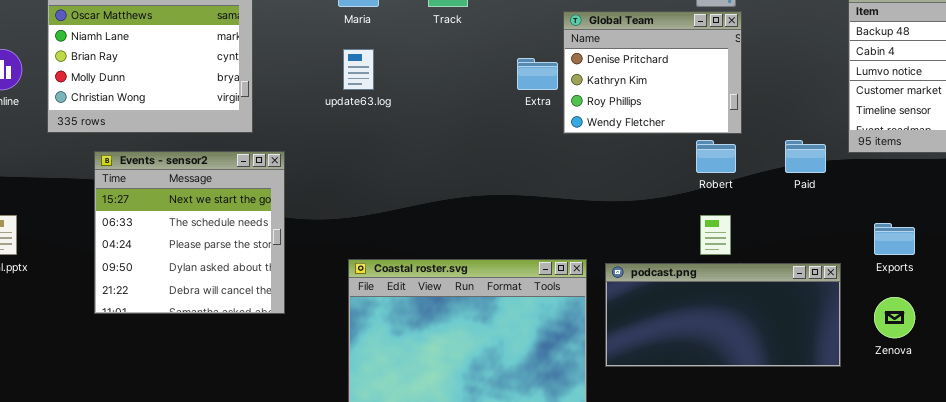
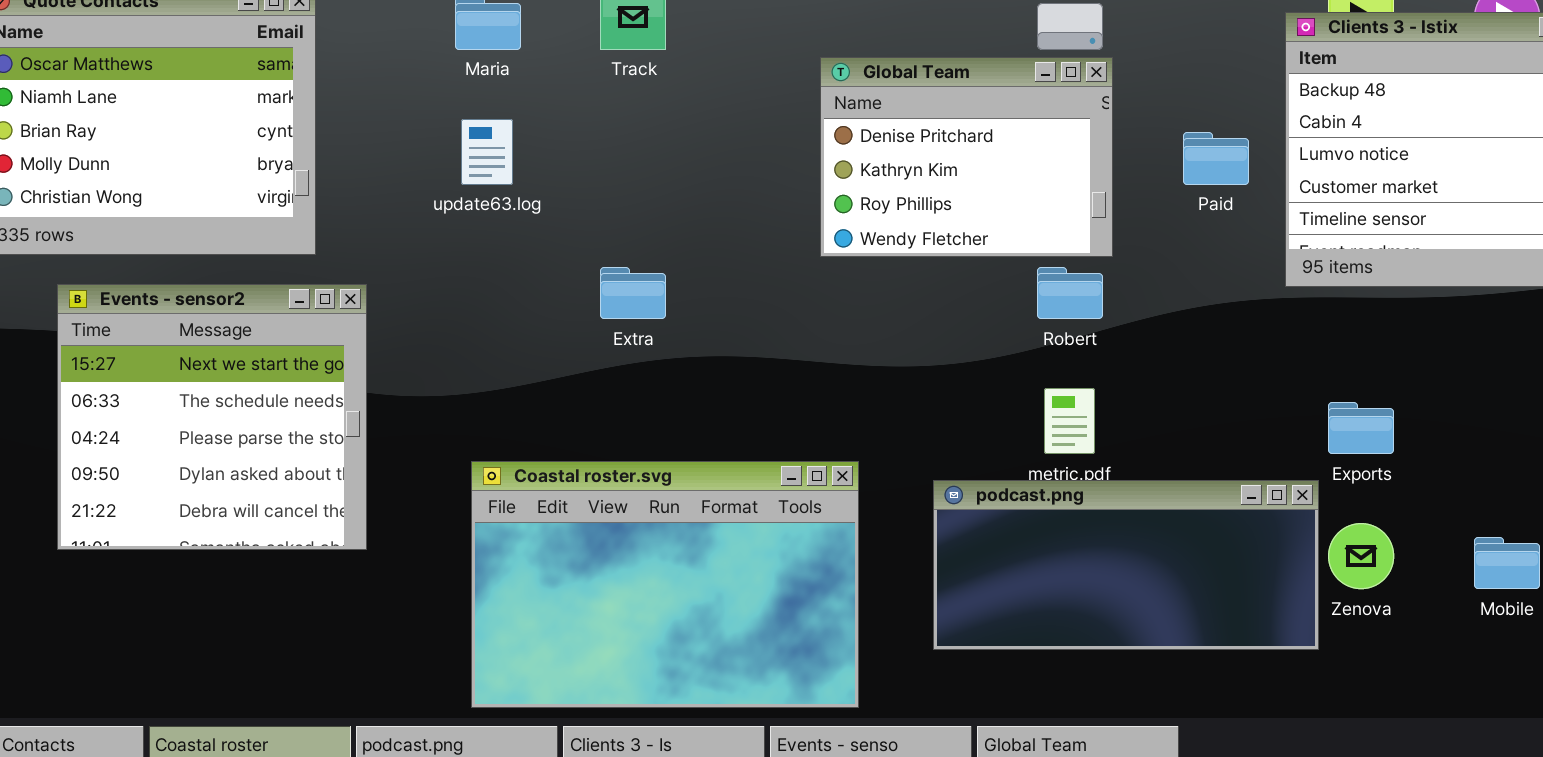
Extra: [517,58,558,90] -> [600,267,666,319], moved
Paid: [785,140,826,173] -> [1183,132,1249,185], moved
podcast.png: [605,263,841,367] -> [933,480,1319,650], moved

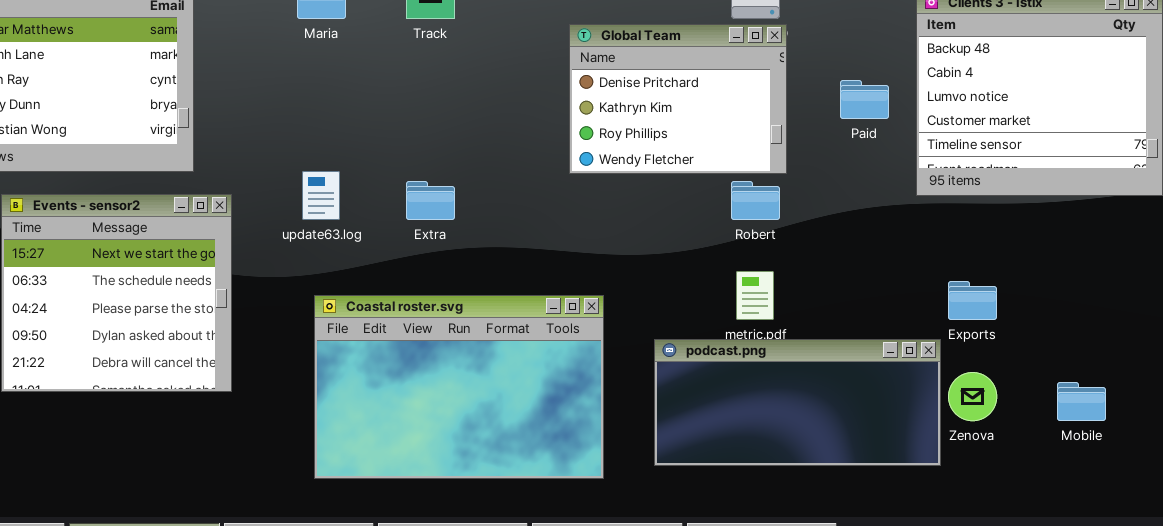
update63.log: [461,119,513,185] -> [302,171,340,220], moved
Coastal roster.svg: [471,461,859,708] -> [314,295,604,479], moved

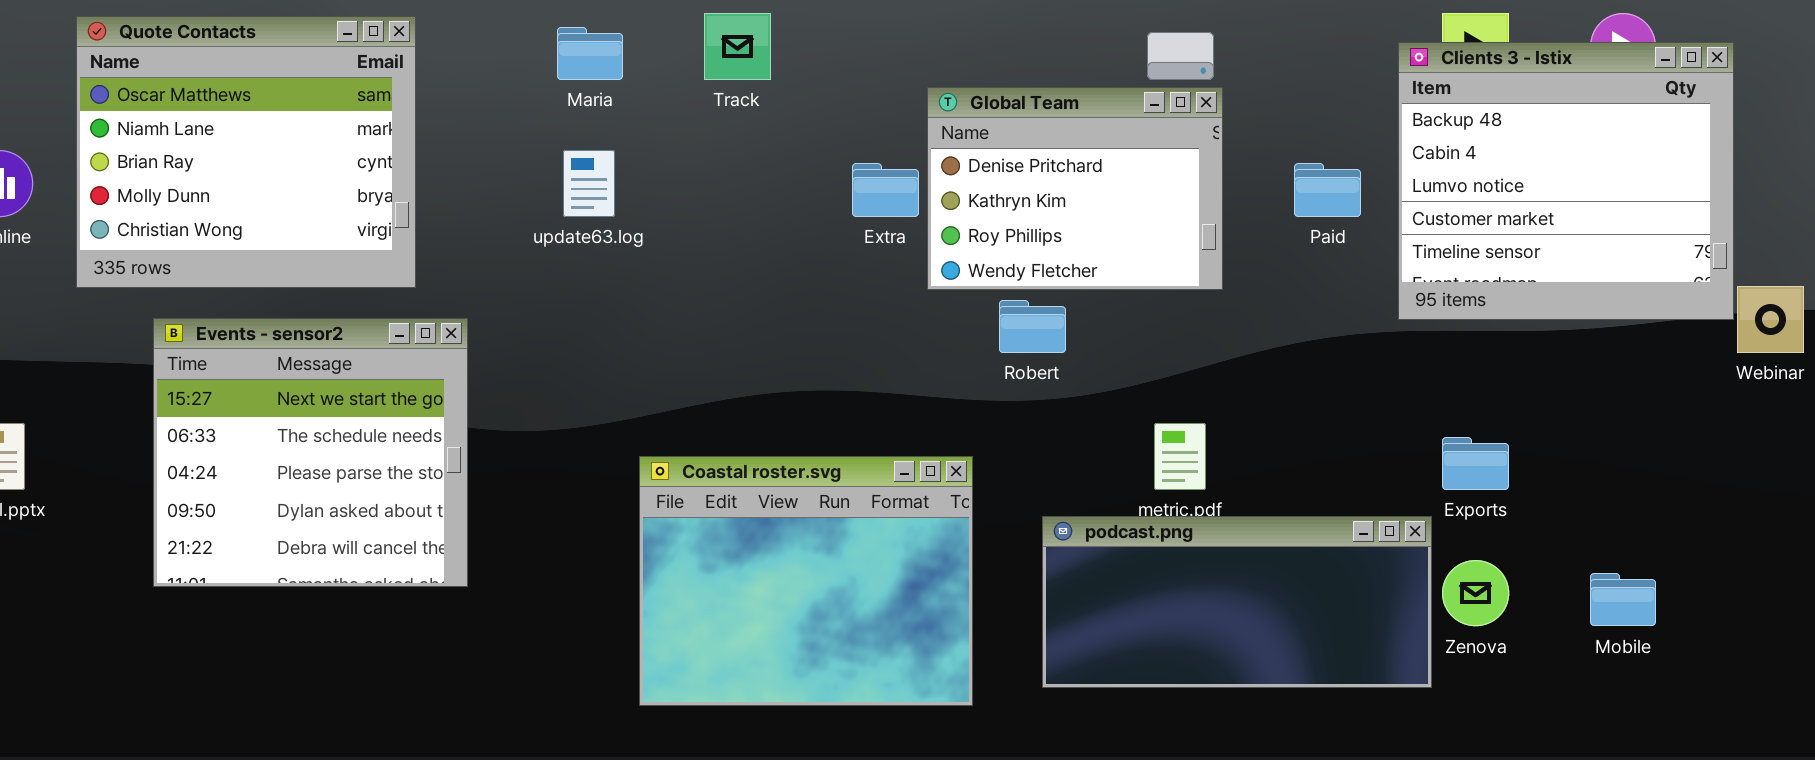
update63.log: [302,171,340,220] -> [563,150,615,217], moved
Extra: [406,181,455,220] -> [852,163,919,217], moved
Robert: [731,181,780,220] -> [999,300,1066,353], moved
Coastal roster.svg: [314,295,604,479] -> [639,456,973,706], resized

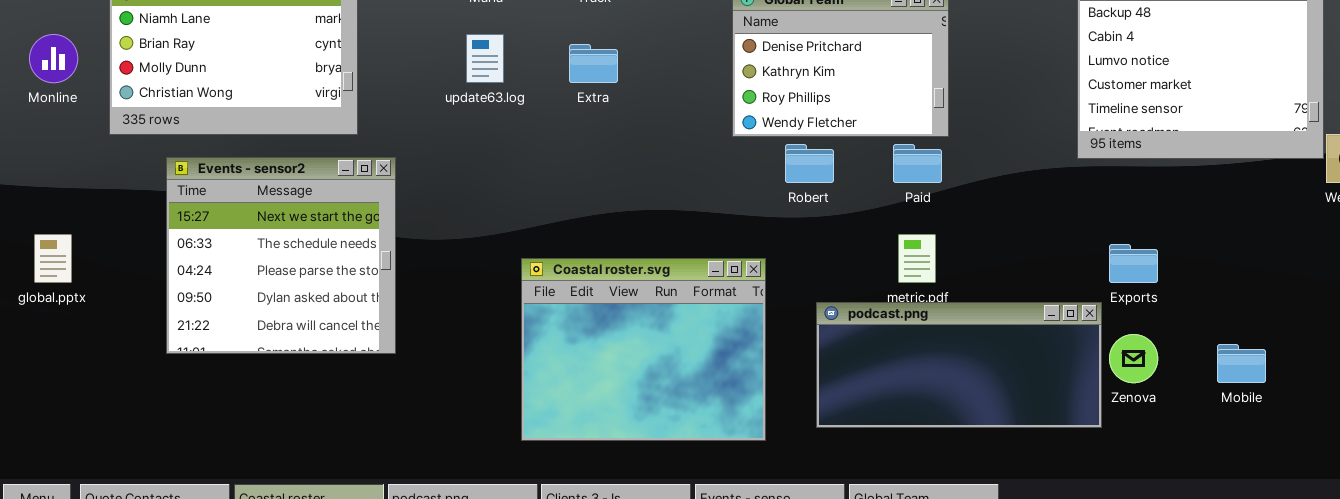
Extra: [852,163,919,217] -> [569,44,618,83], moved
Paid: [1294,163,1361,217] -> [893,144,942,183], moved

